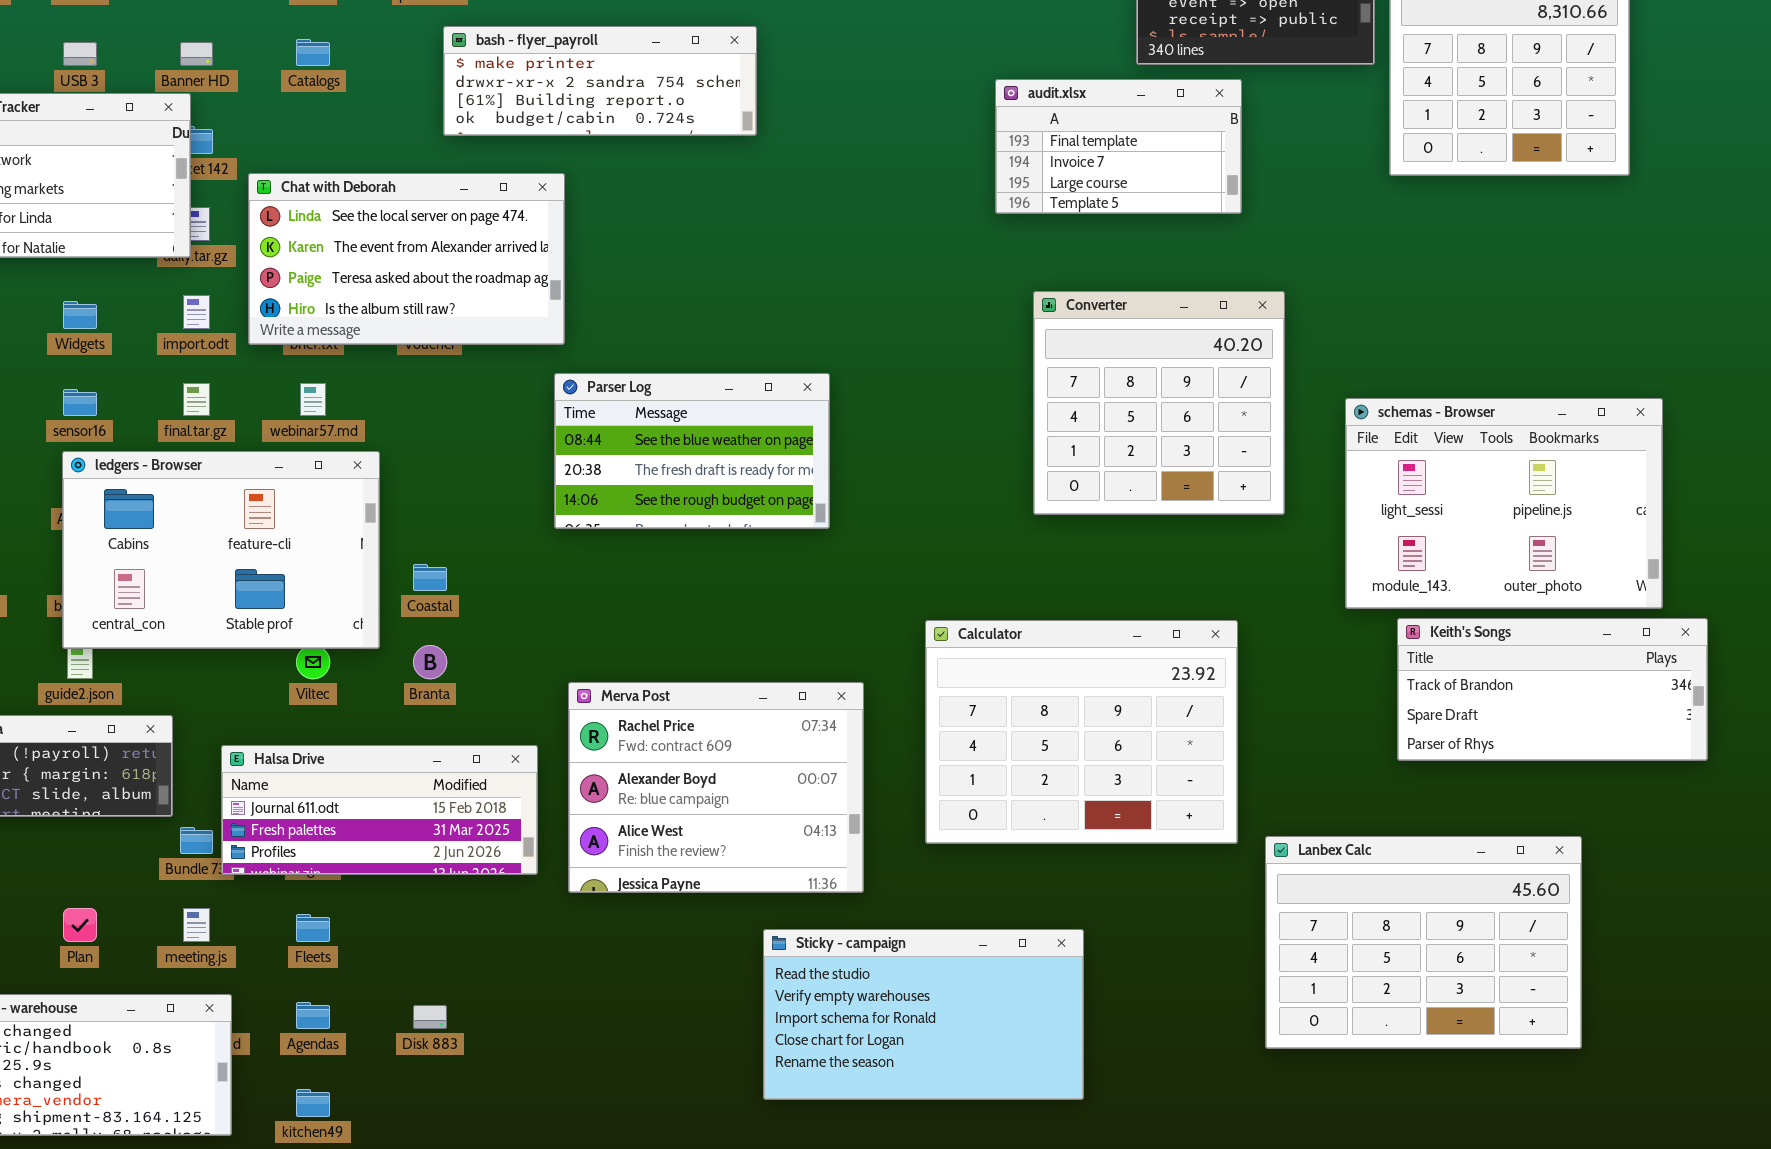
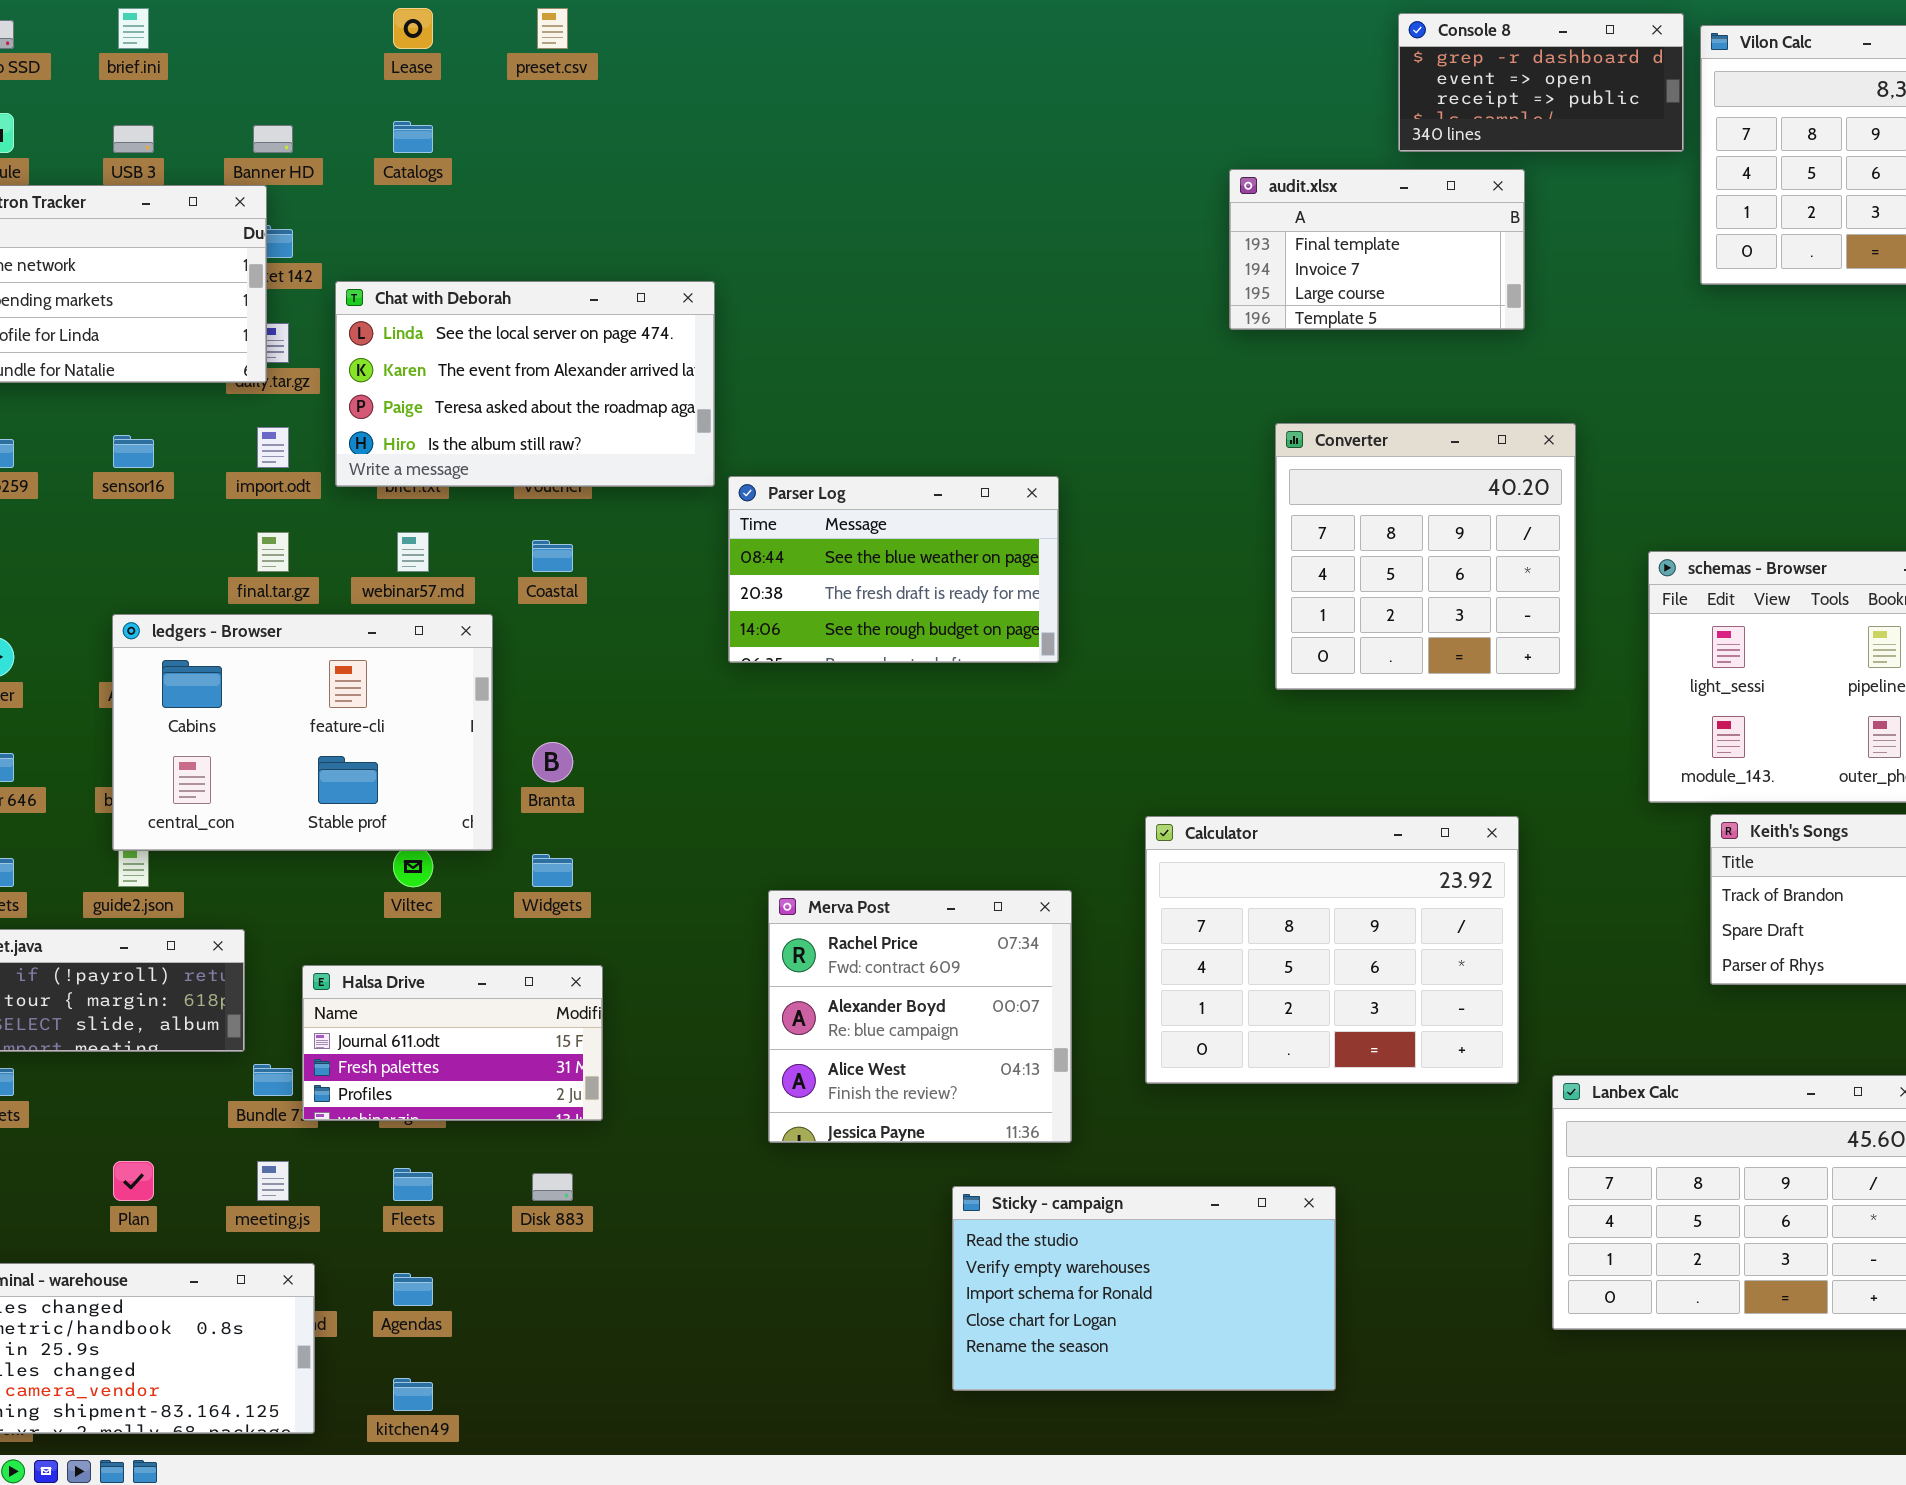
bash - flyer_payroll: [443,26,757,136] -> none, closed
Widgets: [63,301,97,329] -> [532,854,573,887], moved
Parser Log: [554,373,830,529] -> [728,476,1059,663], moved
sensor16: [63,389,97,416] -> [113,435,154,468], moved
Coastal: [413,564,447,591] -> [532,540,573,572], moved
Branta: [413,645,447,679] -> [532,742,573,782], moved
Merva Post: [568,682,864,893] -> [768,890,1072,1143], resized
Halsa Drive: [221,745,538,875] -> [302,965,603,1121], resized
Disk 883: [413,1005,447,1029] -> [532,1173,573,1201], moved

